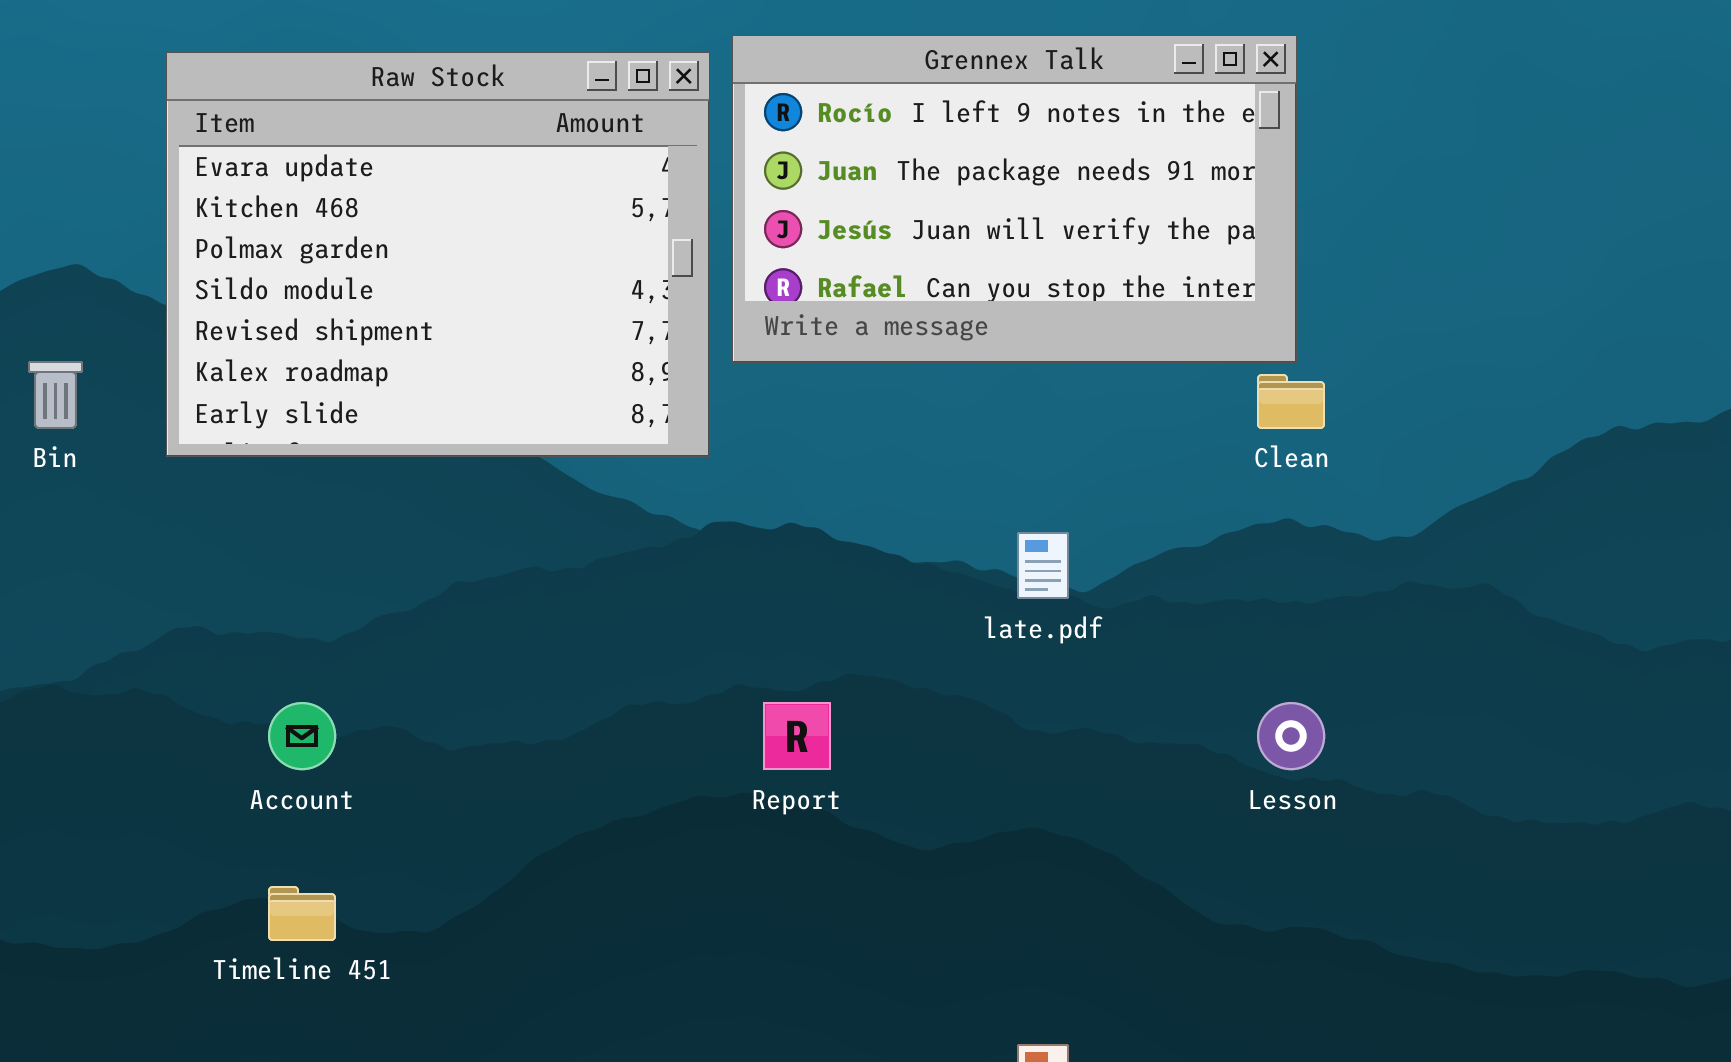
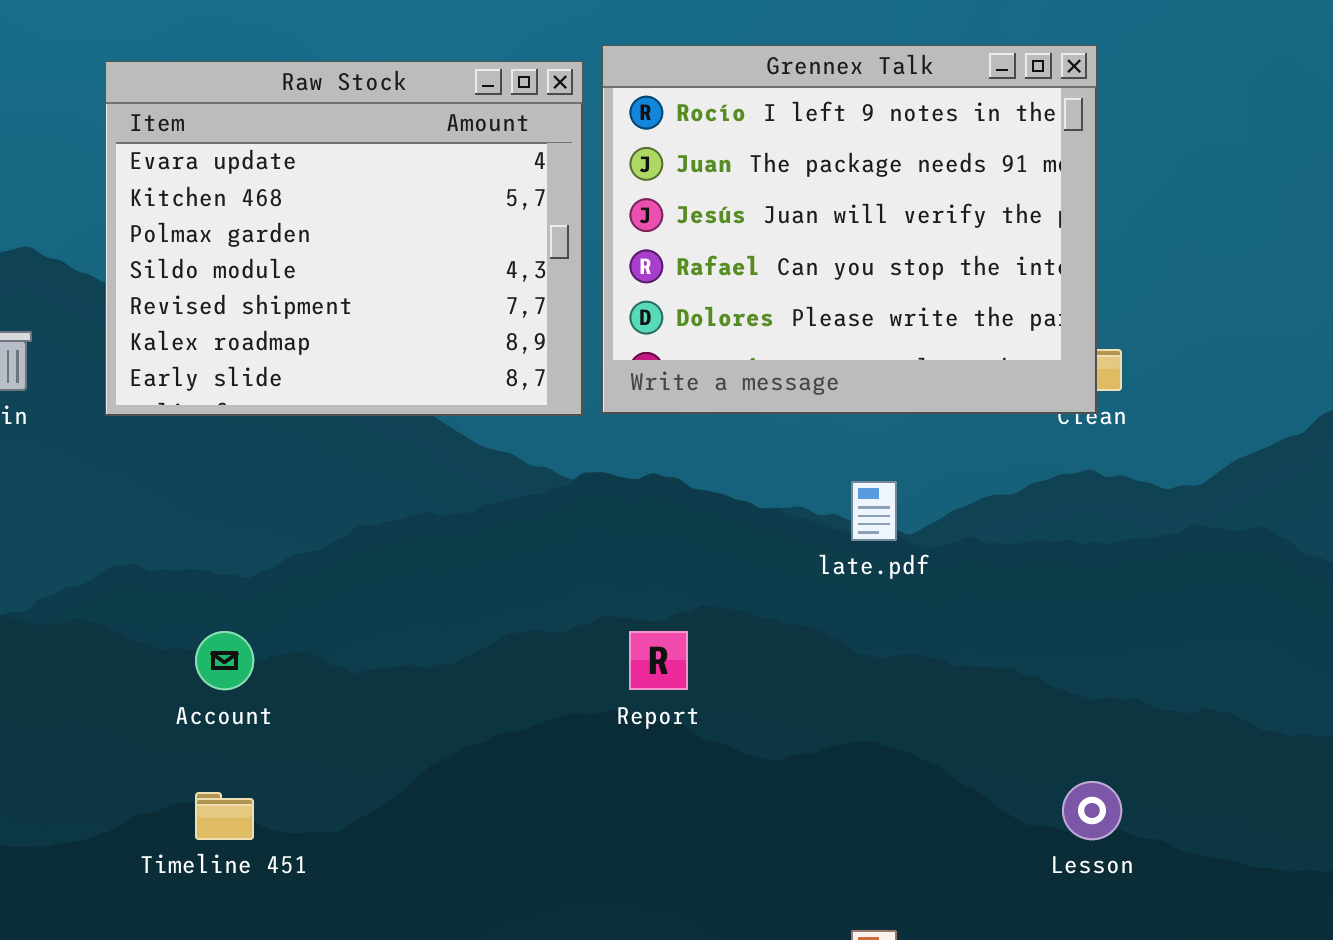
Grennex Talk: [732,35,1297,363] -> [602,45,1097,414], resized
Lesson: [1257,702,1325,770] -> [1062,781,1122,840], moved

